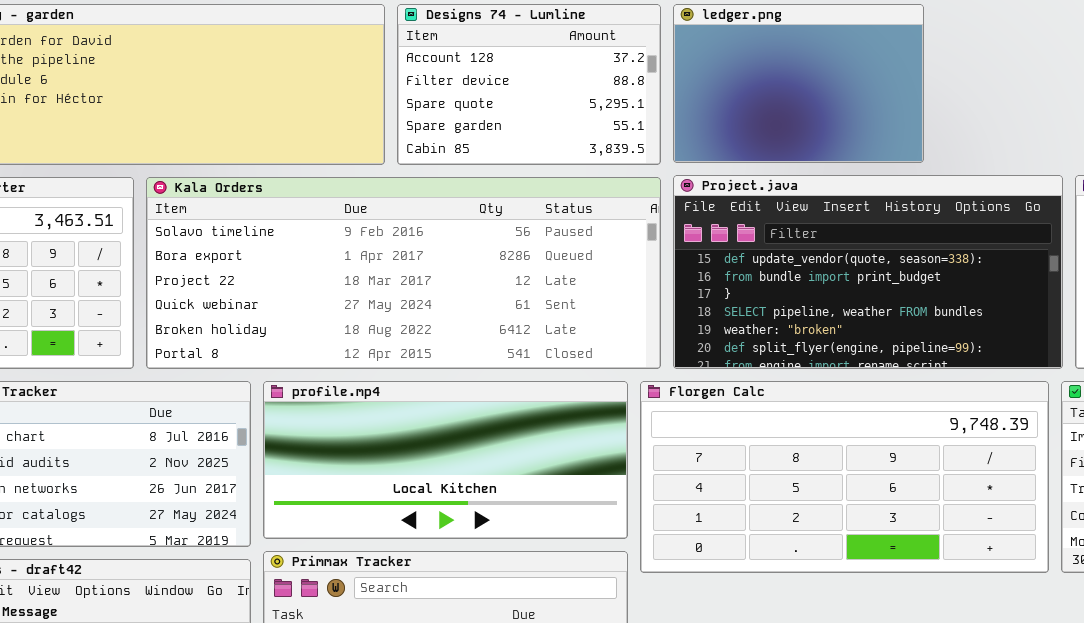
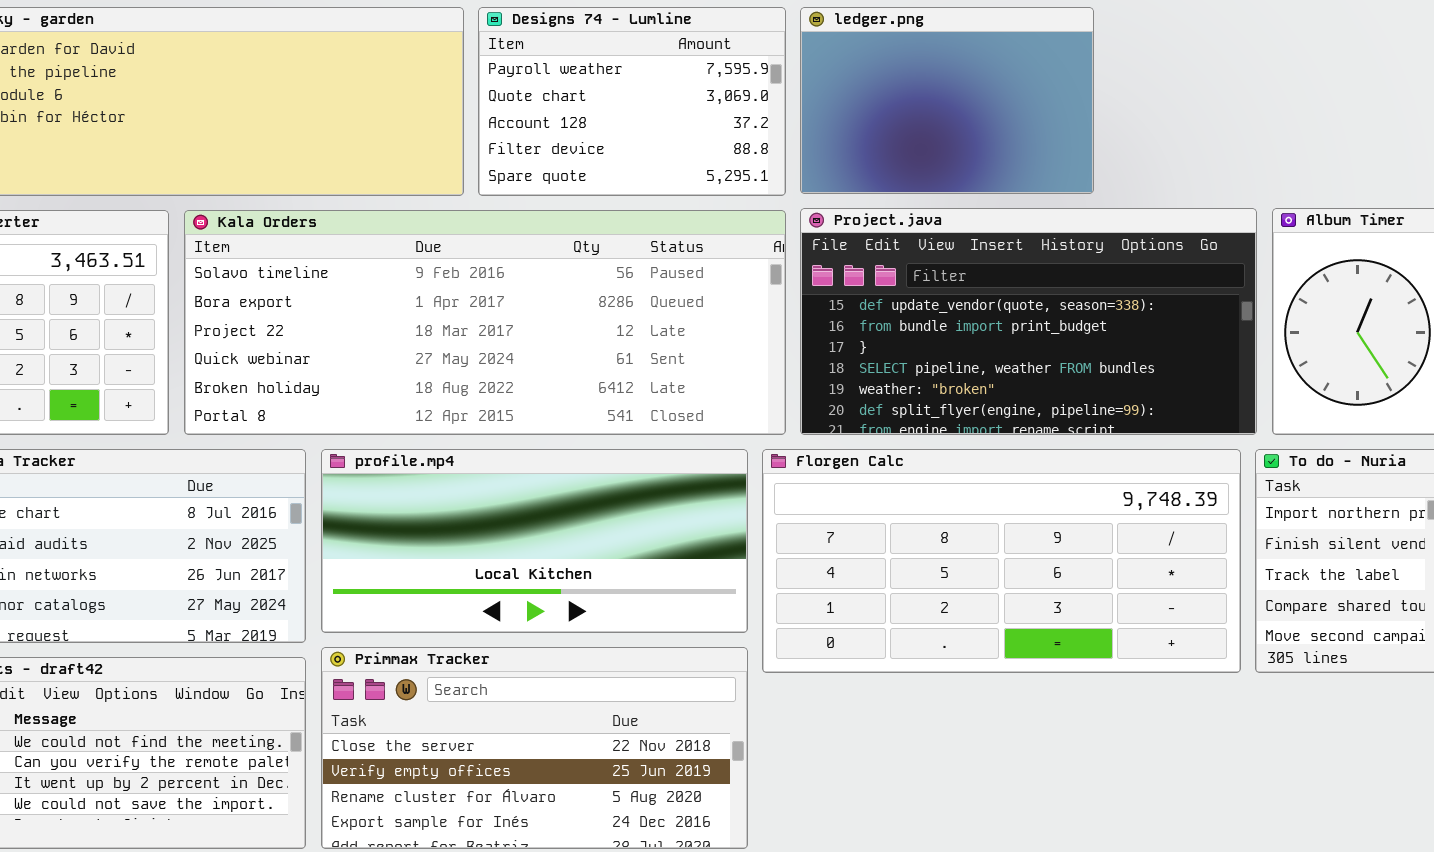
Designs 74 - Lumline: [397,4,661,165] -> [478,7,786,196], scrolled up 2 rows

